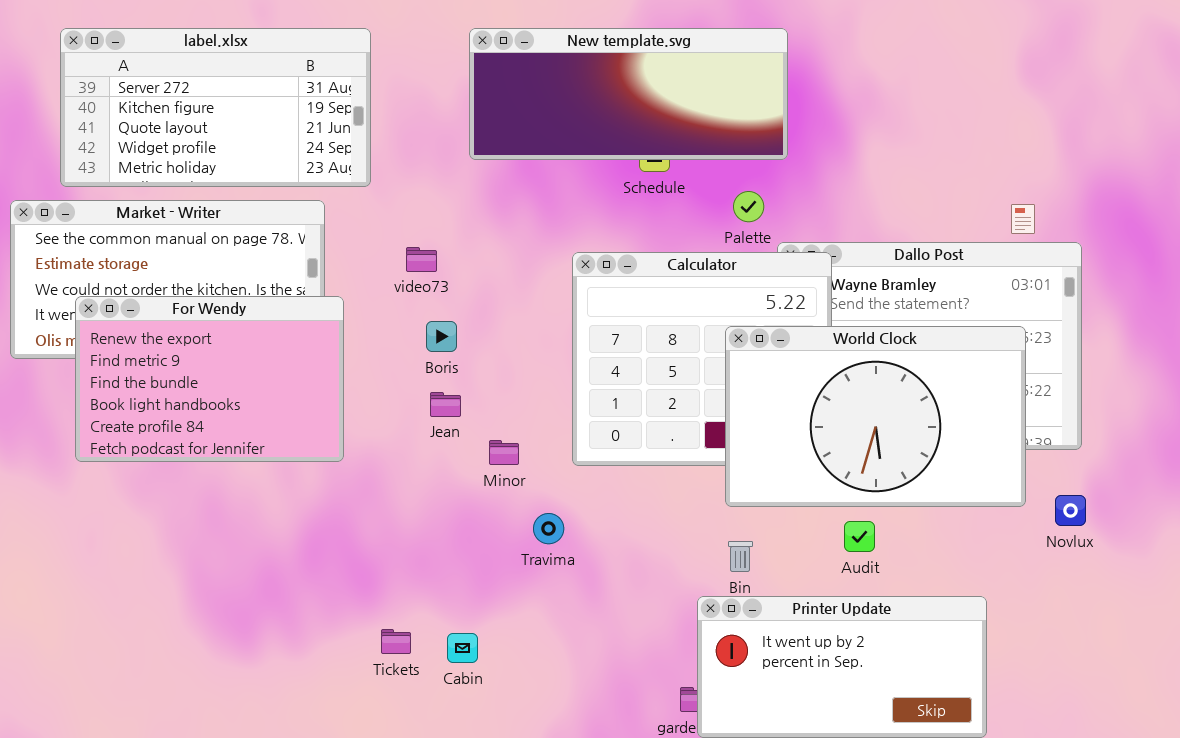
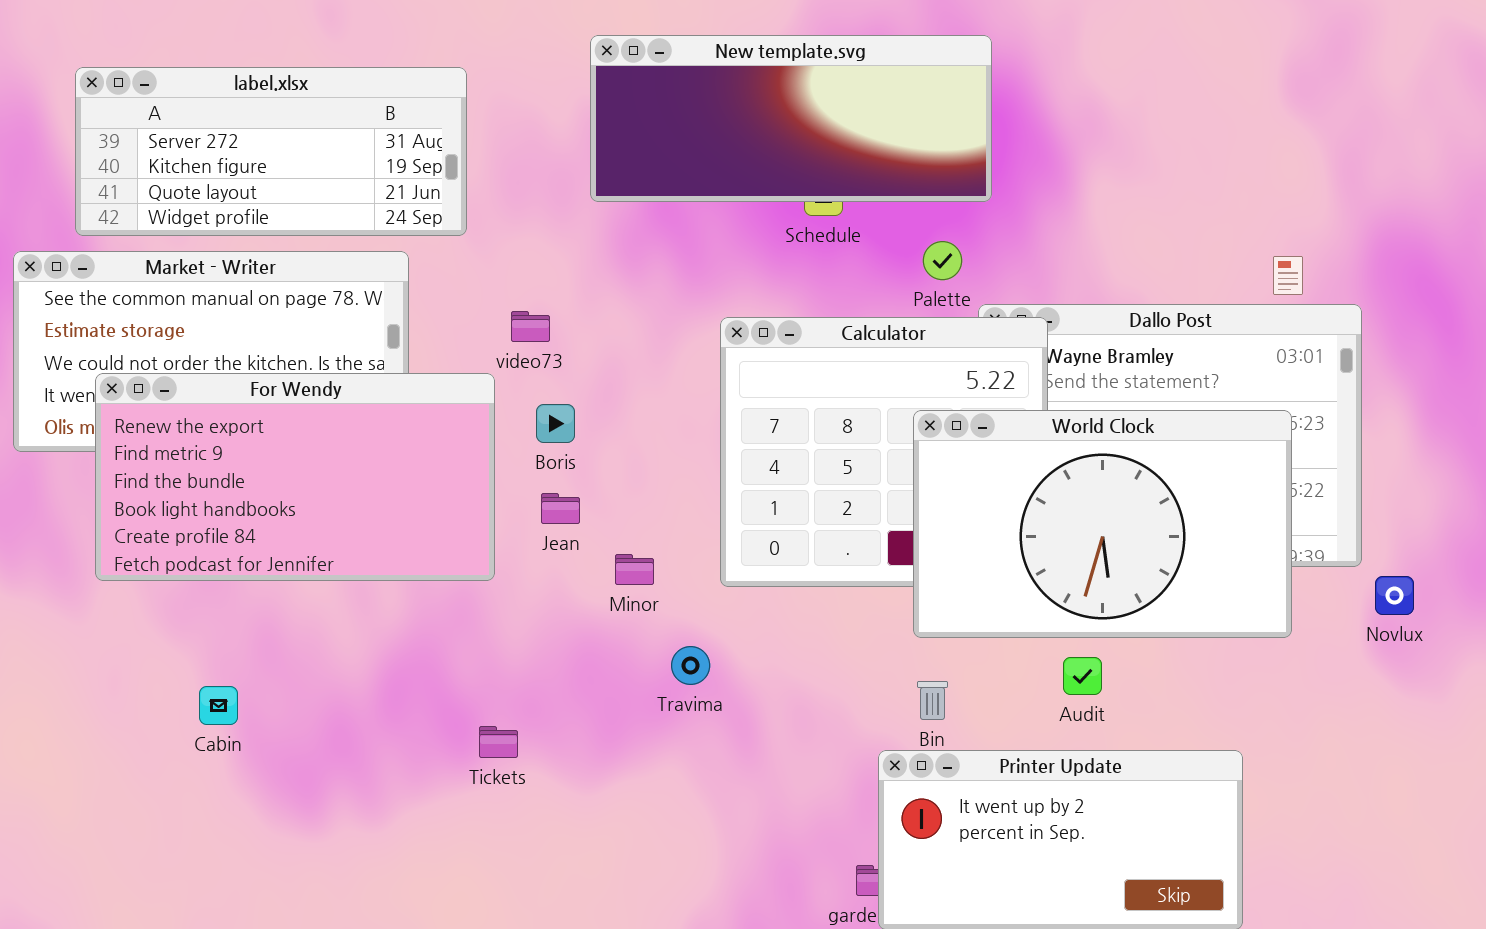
label.xlsx: [60,28,371,187] -> [75,67,467,236], resized
For Wendy: [75,296,344,462] -> [95,373,495,581], resized
Novlux: [1055,495,1086,526] -> [1375,576,1414,615], moved
Tickets: [381,629,411,654] -> [479,726,518,758], moved
Cabin: [447,633,478,663] -> [199,686,238,725], moved

